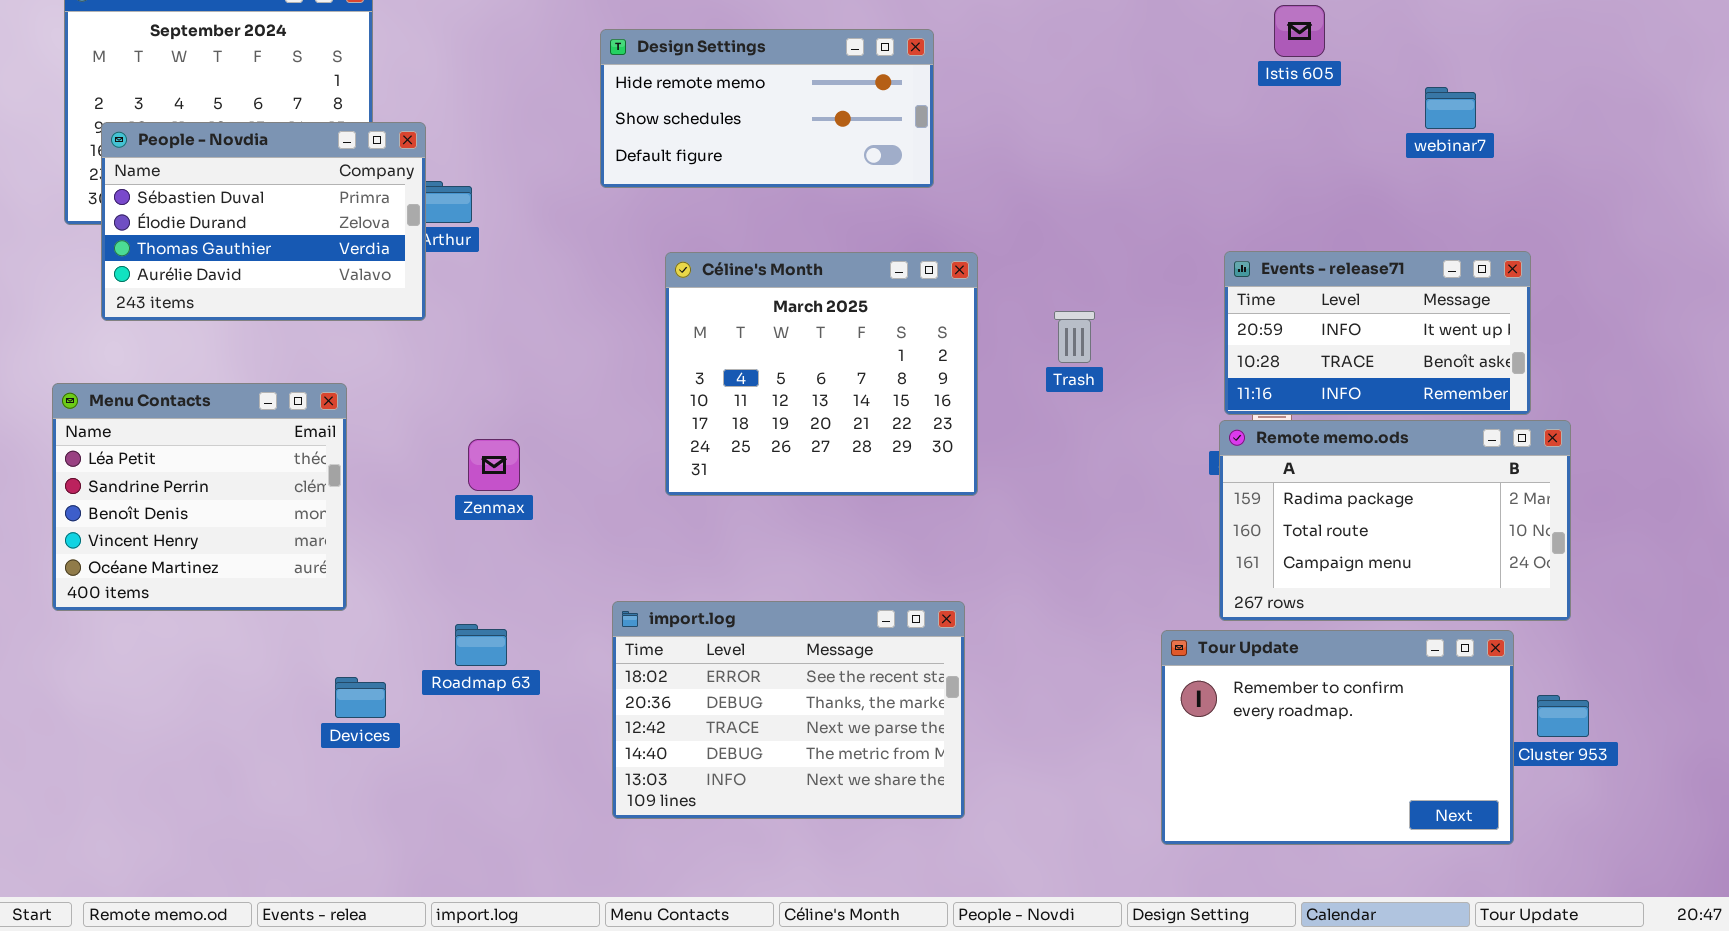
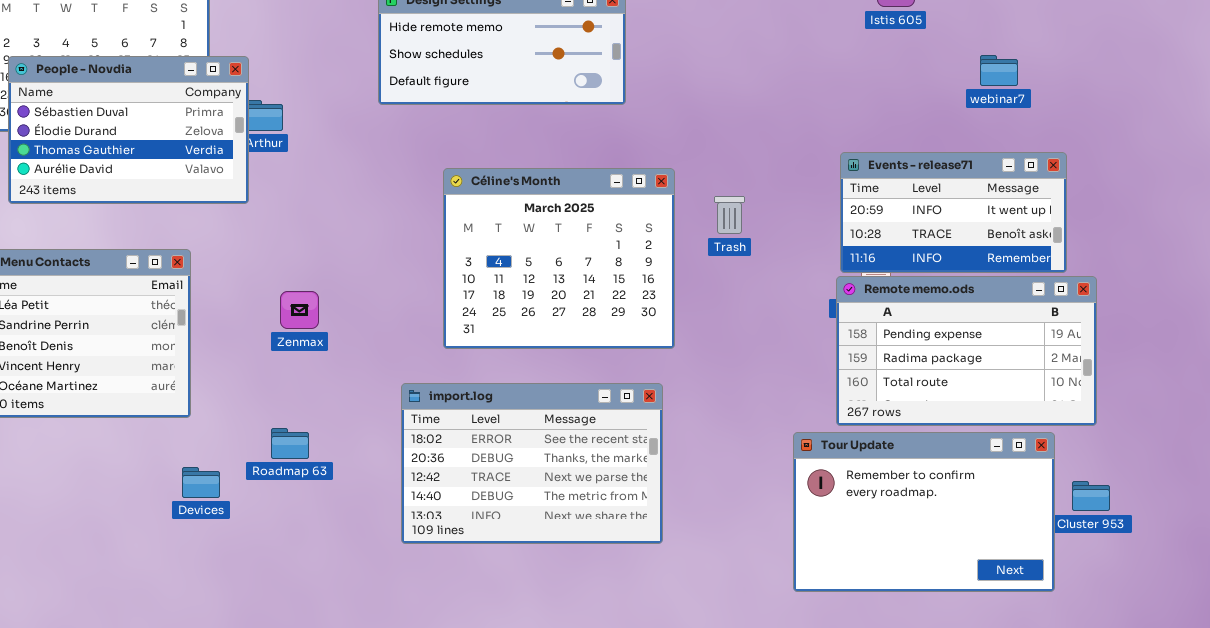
webinar7: [1425,87,1476,129] -> [980,55,1018,86], moved
Céline's Month: [665,252,978,496] -> [443,168,675,349], moved
Remote memo.ods: [1219,420,1571,621] -> [836,276,1097,426], scrolled up 1 row
import.log: [612,601,965,819] -> [401,383,663,544], moved

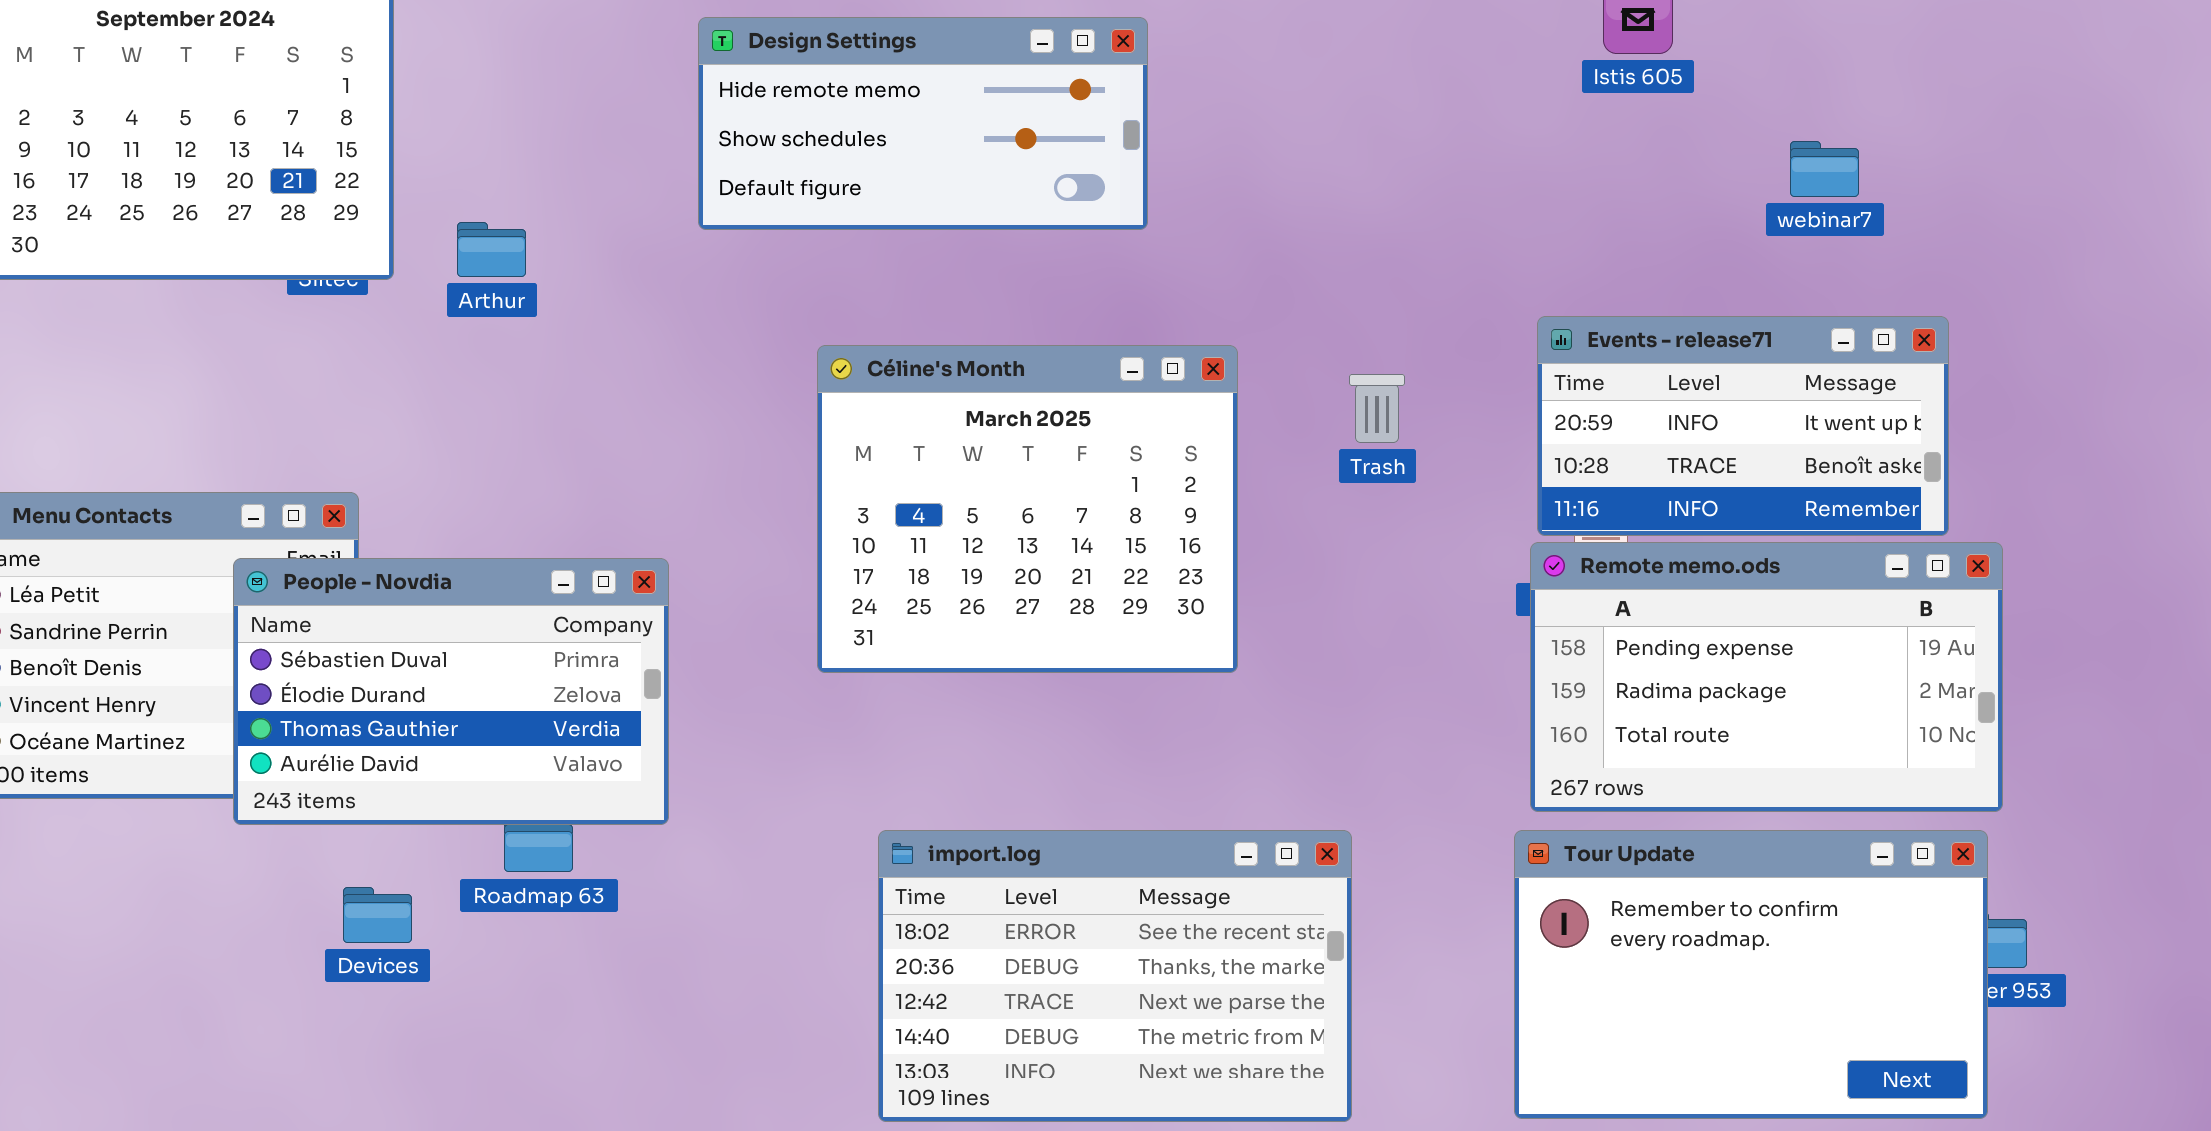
People - Novdia: [8,56,249,204] -> [233,558,669,825], moved
Trash: [714,196,745,234] -> [1349,374,1405,443], moved
import.log: [401,383,663,544] -> [878,830,1352,1122], moved
Tour Update: [793,432,1055,592] -> [1514,830,1988,1119], moved

